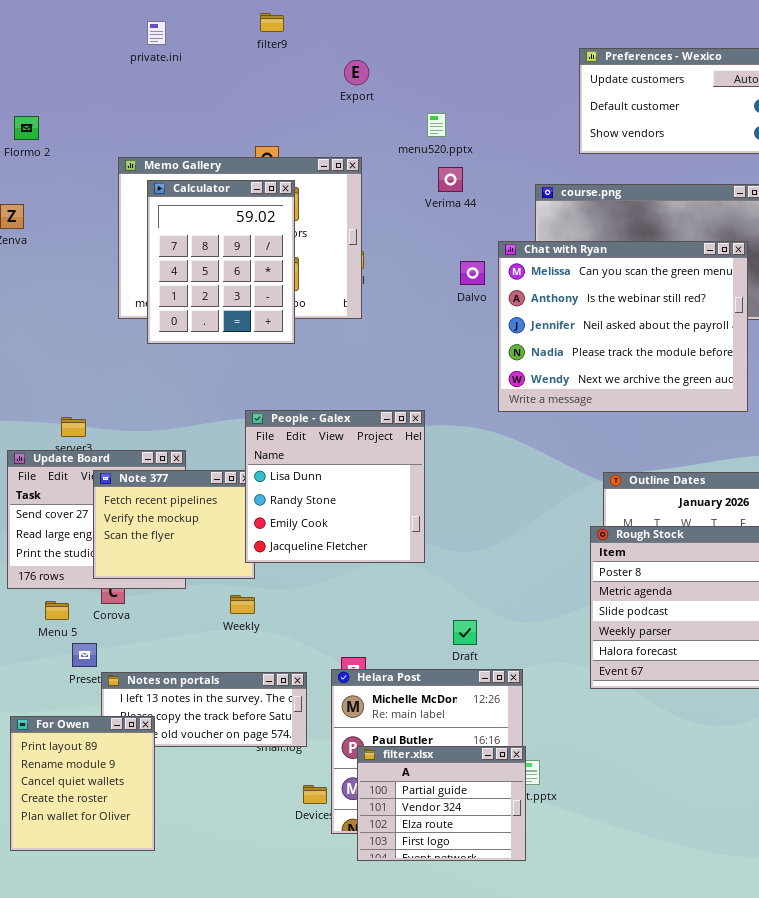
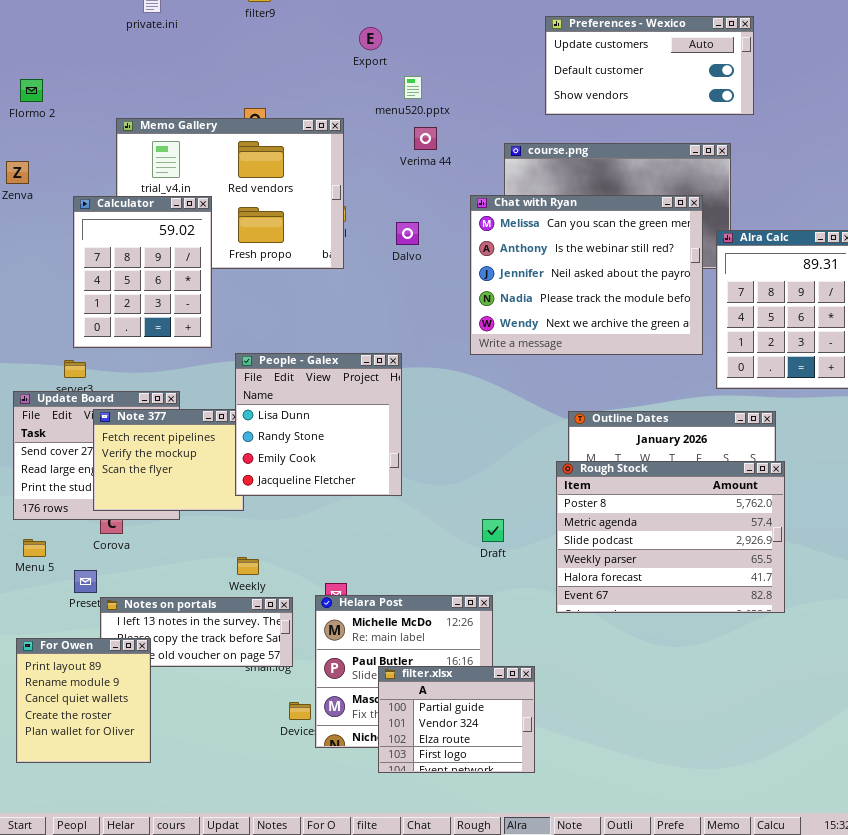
Export: [344,60,369,85] -> [359,27,382,50], moved
Calculator: [147,180,295,344] -> [73,196,212,348], moved
Dalvo: [460,261,485,285] -> [396,222,419,245], moved
Weekly: [230,595,255,614] -> [237,557,259,575], moved
Menu 5: [45,601,69,620] -> [23,539,46,557], moved
Draft: [453,620,477,645] -> [482,519,504,542], moved
filter.xlsx: [357,746,526,861] -> [378,666,535,773], moved

